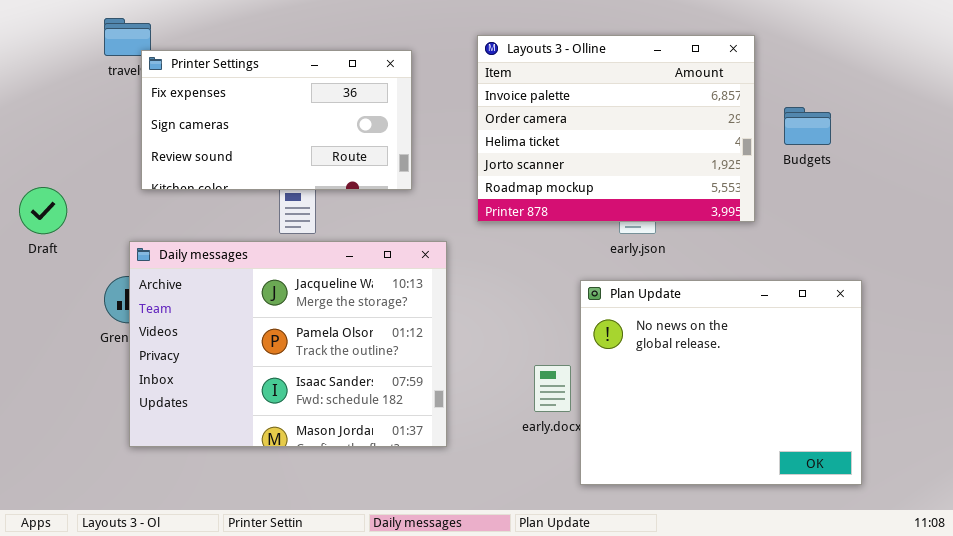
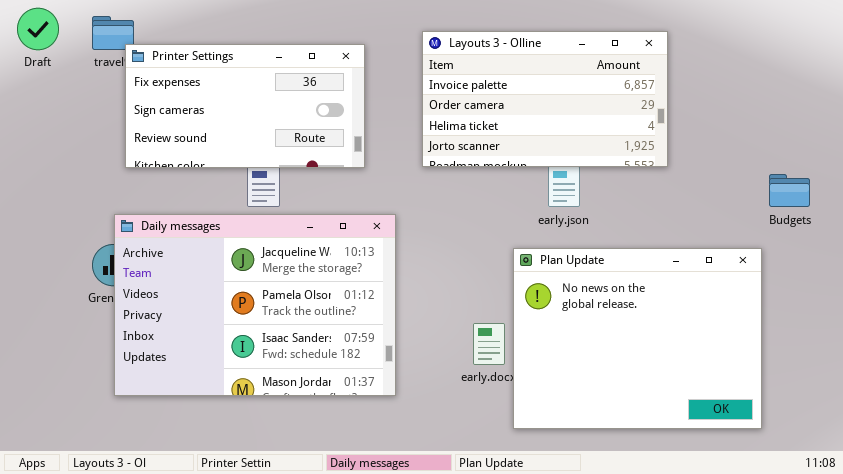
Layouts 3 - Olline: [477,35,755,222] -> [422,31,668,167], resized
Budgets: [784,107,831,145] -> [769,174,810,207], moved
Draft: [19,187,67,234] -> [17,8,59,50], moved

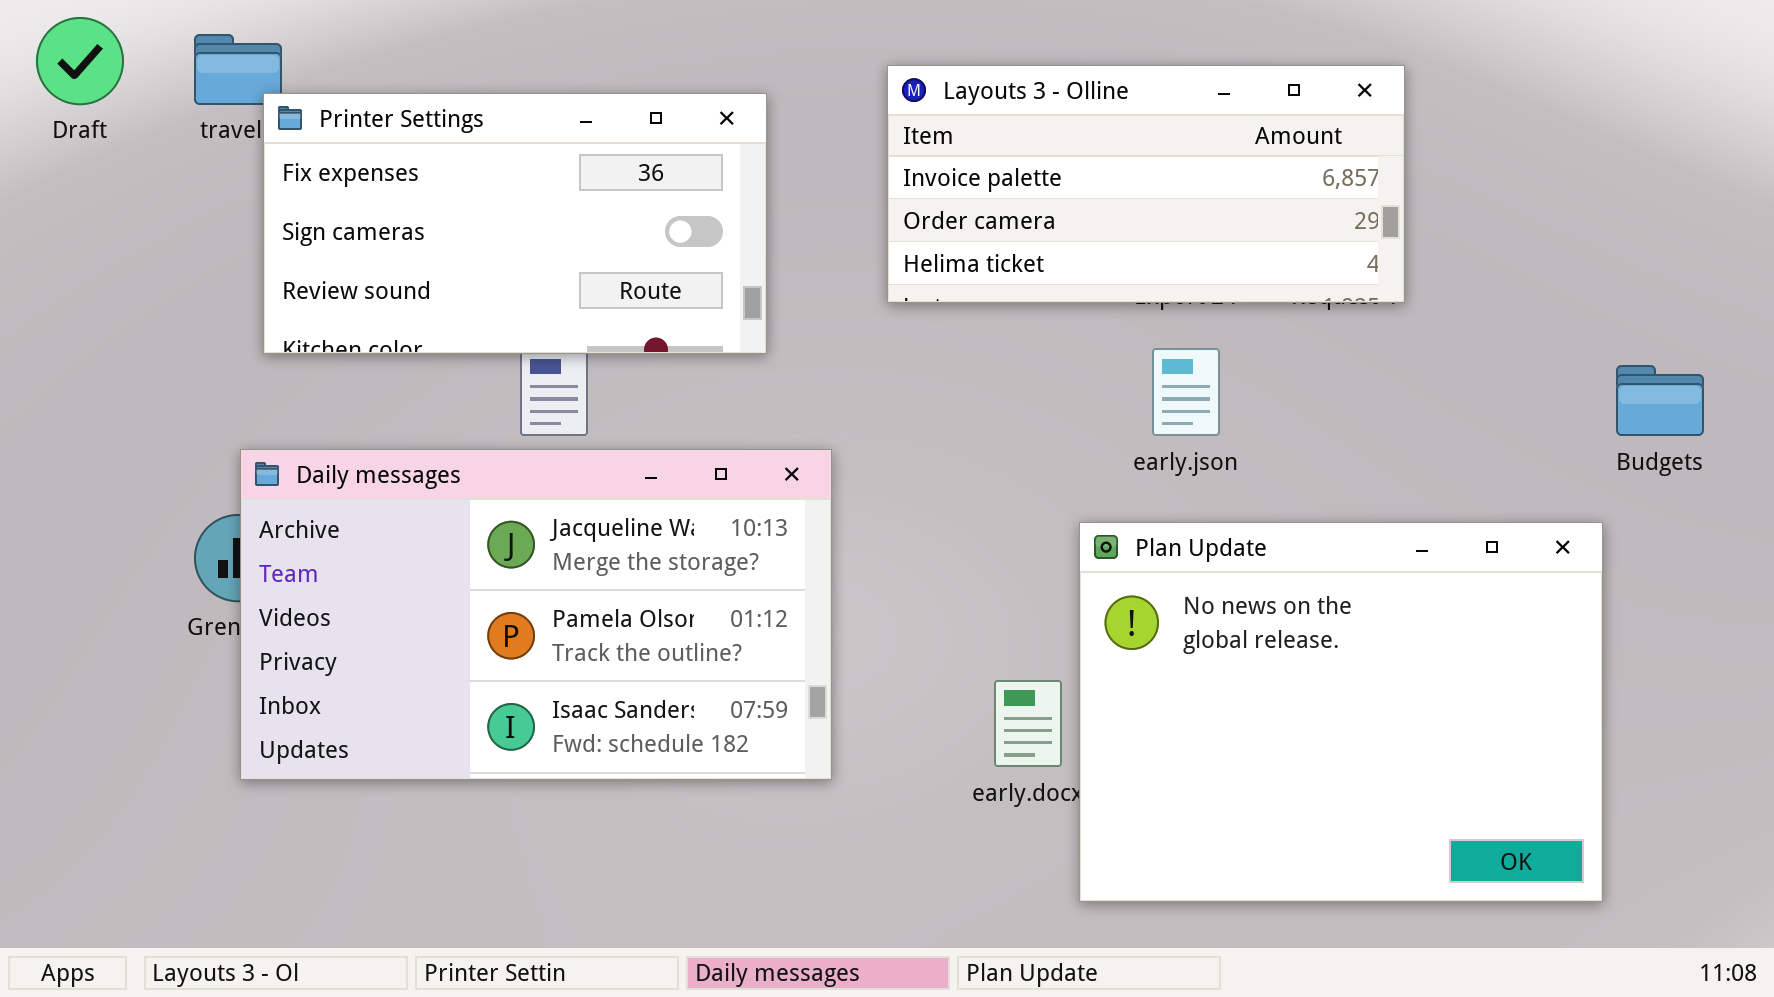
Layouts 3 - Olline: [422,31,668,167] -> [887,65,1405,303], resized
Daily messages: [114,214,396,396] -> [240,449,832,780], resized

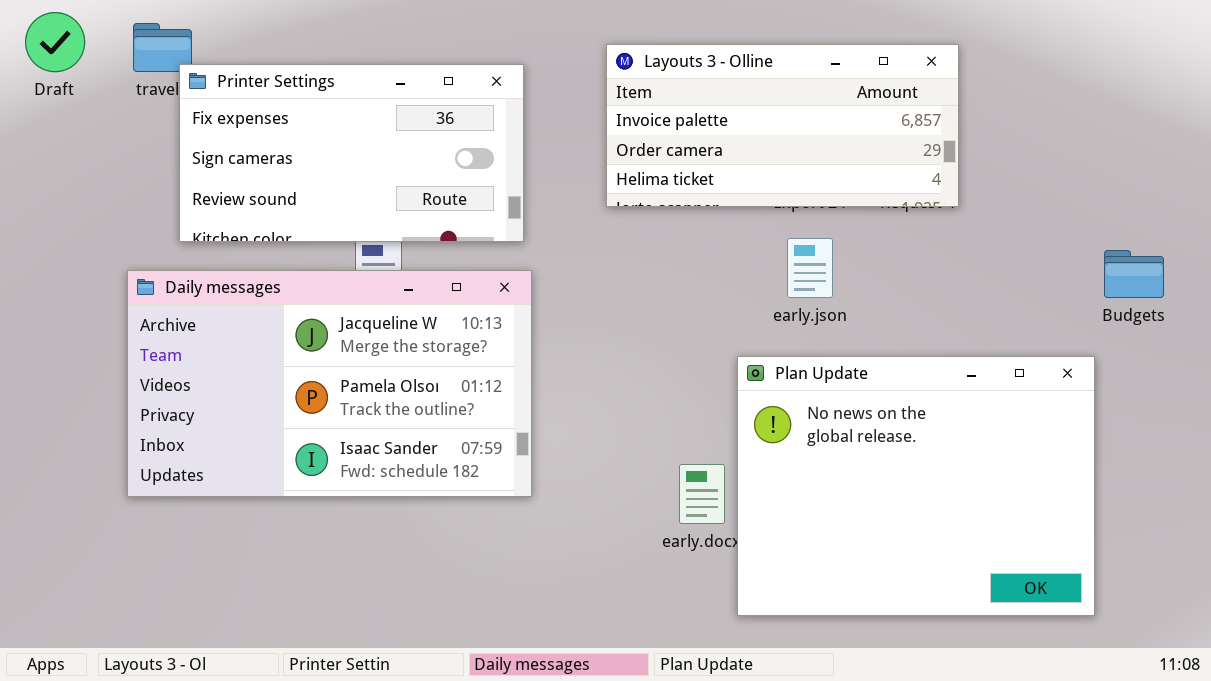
Daily messages: [240,449,832,780] -> [127,270,532,497], moved

